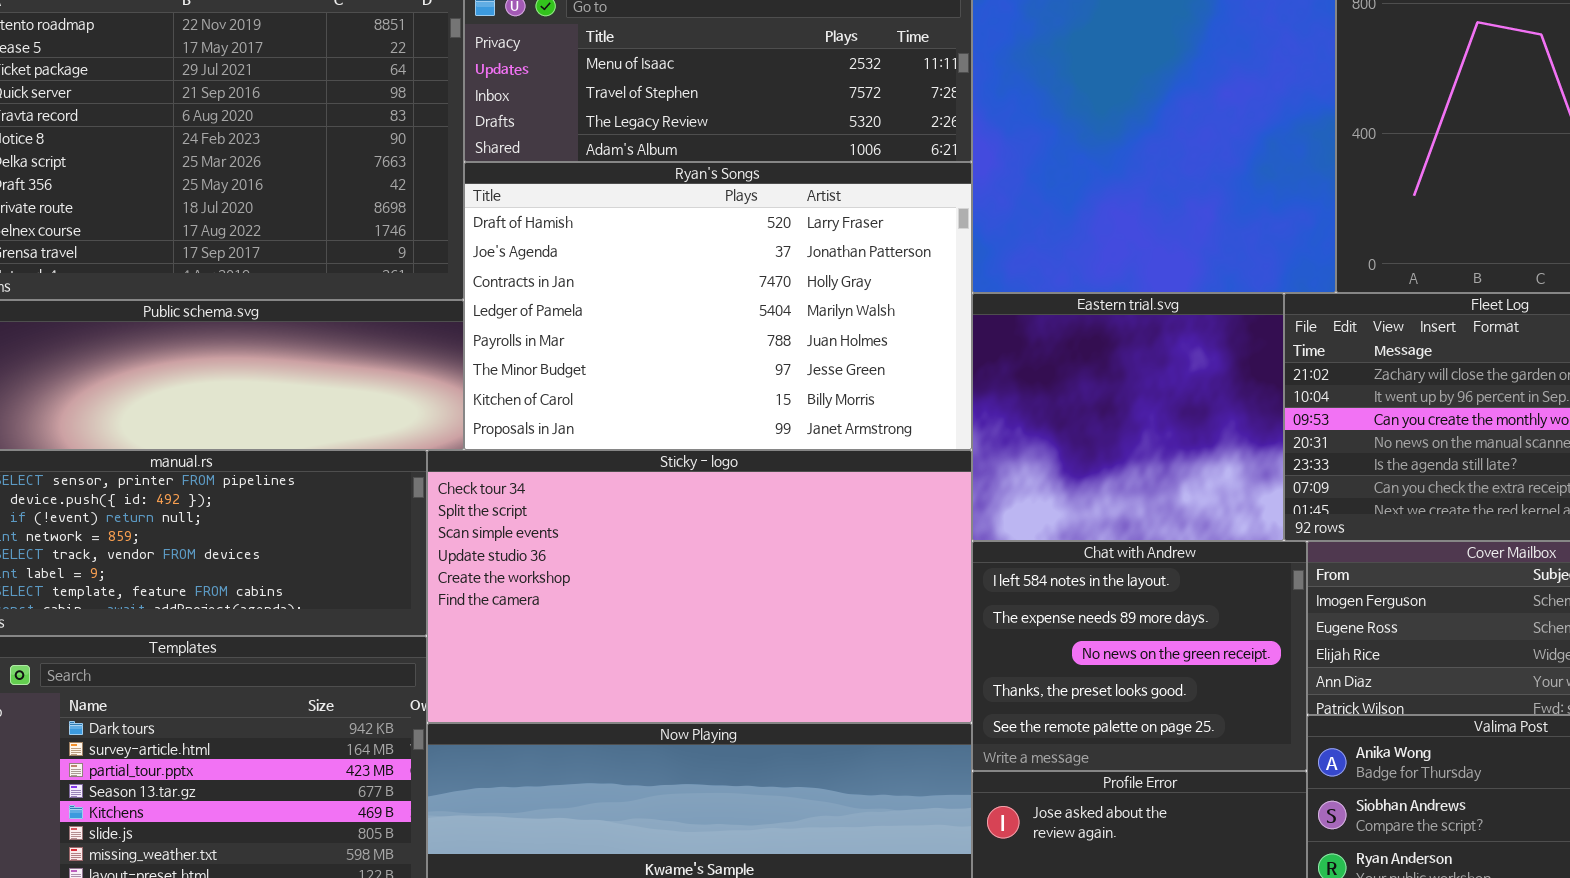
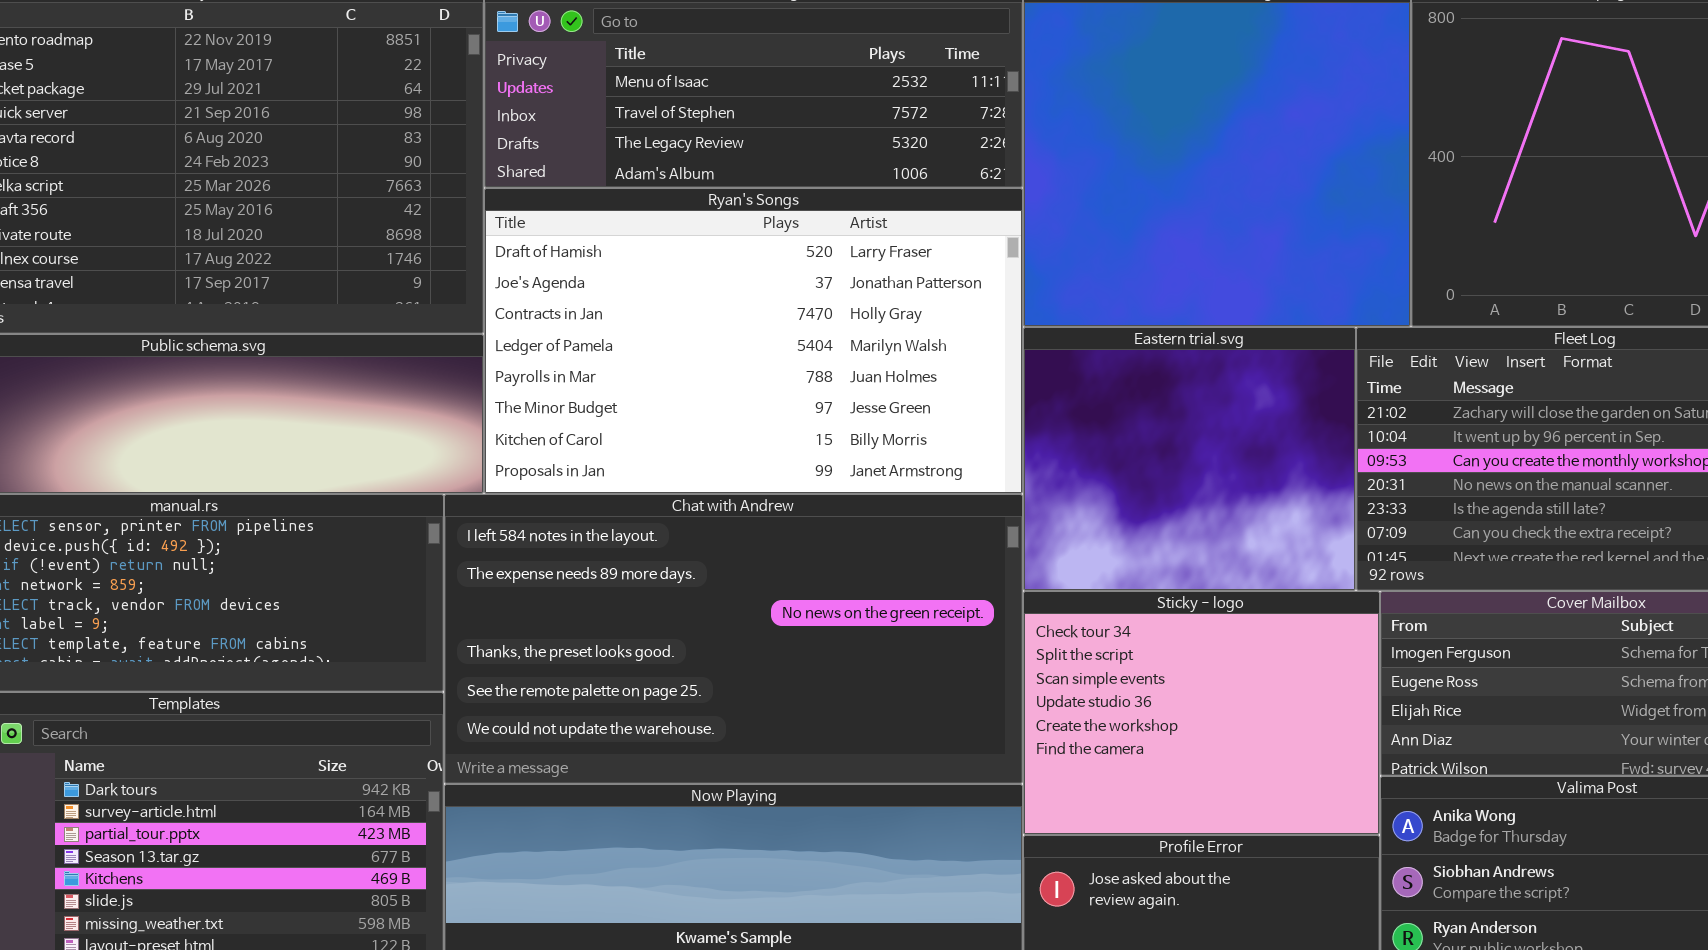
Sticky - logo: [427,450,972,723] -> [1023,591,1380,835], moved, resized
Chat with Andrew: [972,541,1307,771] -> [444,494,1023,784], moved, resized

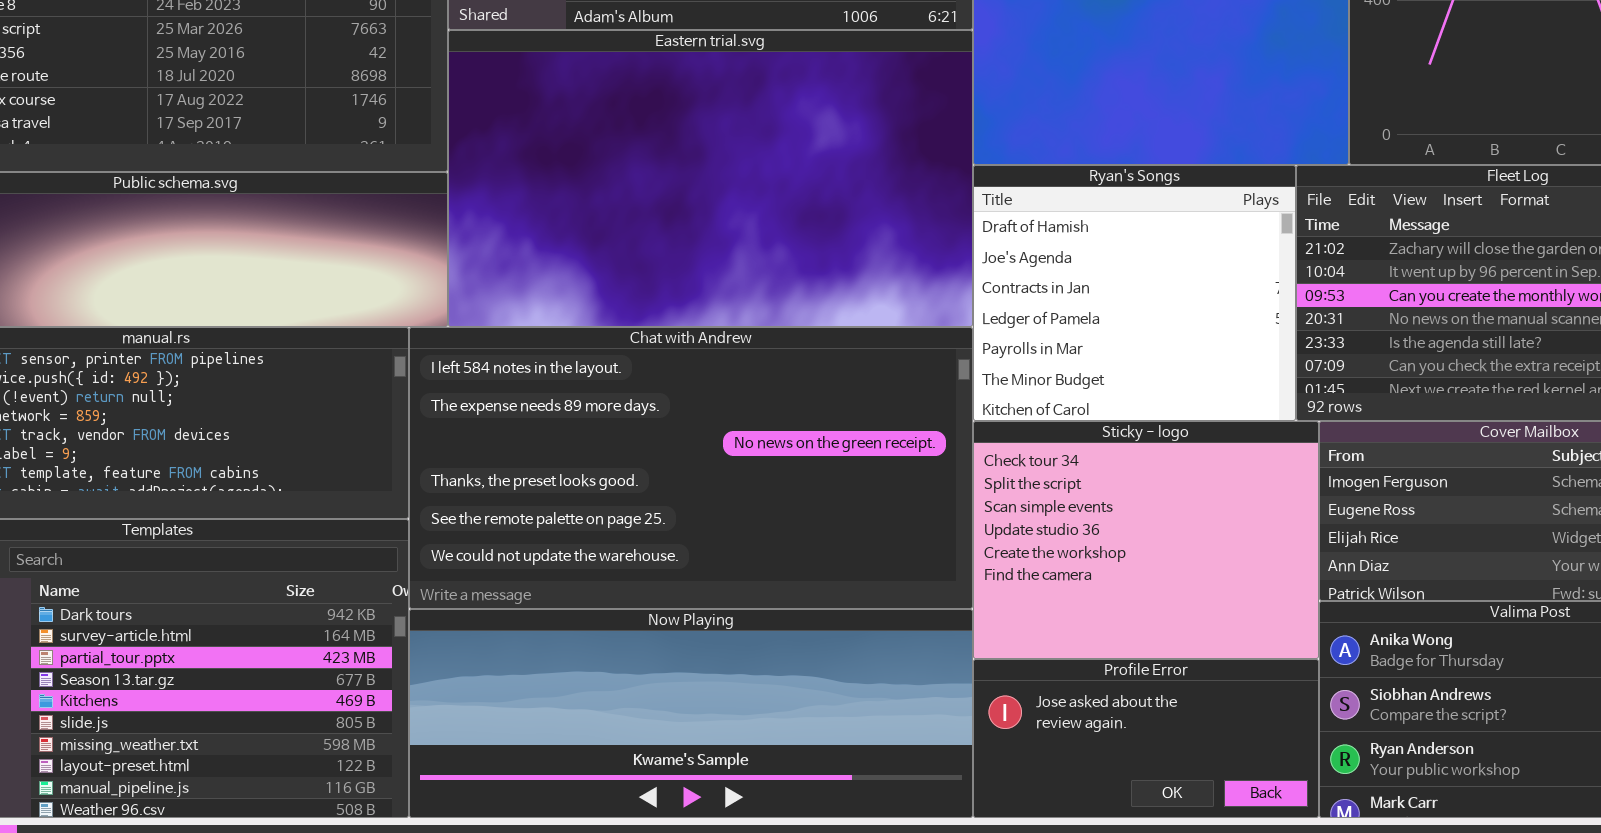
Ryan's Songs: [484,188,1023,494] -> [973,165,1296,421], moved, resized
Eastern trial.svg: [1023,327,1356,591] -> [448,30,973,327], moved, resized

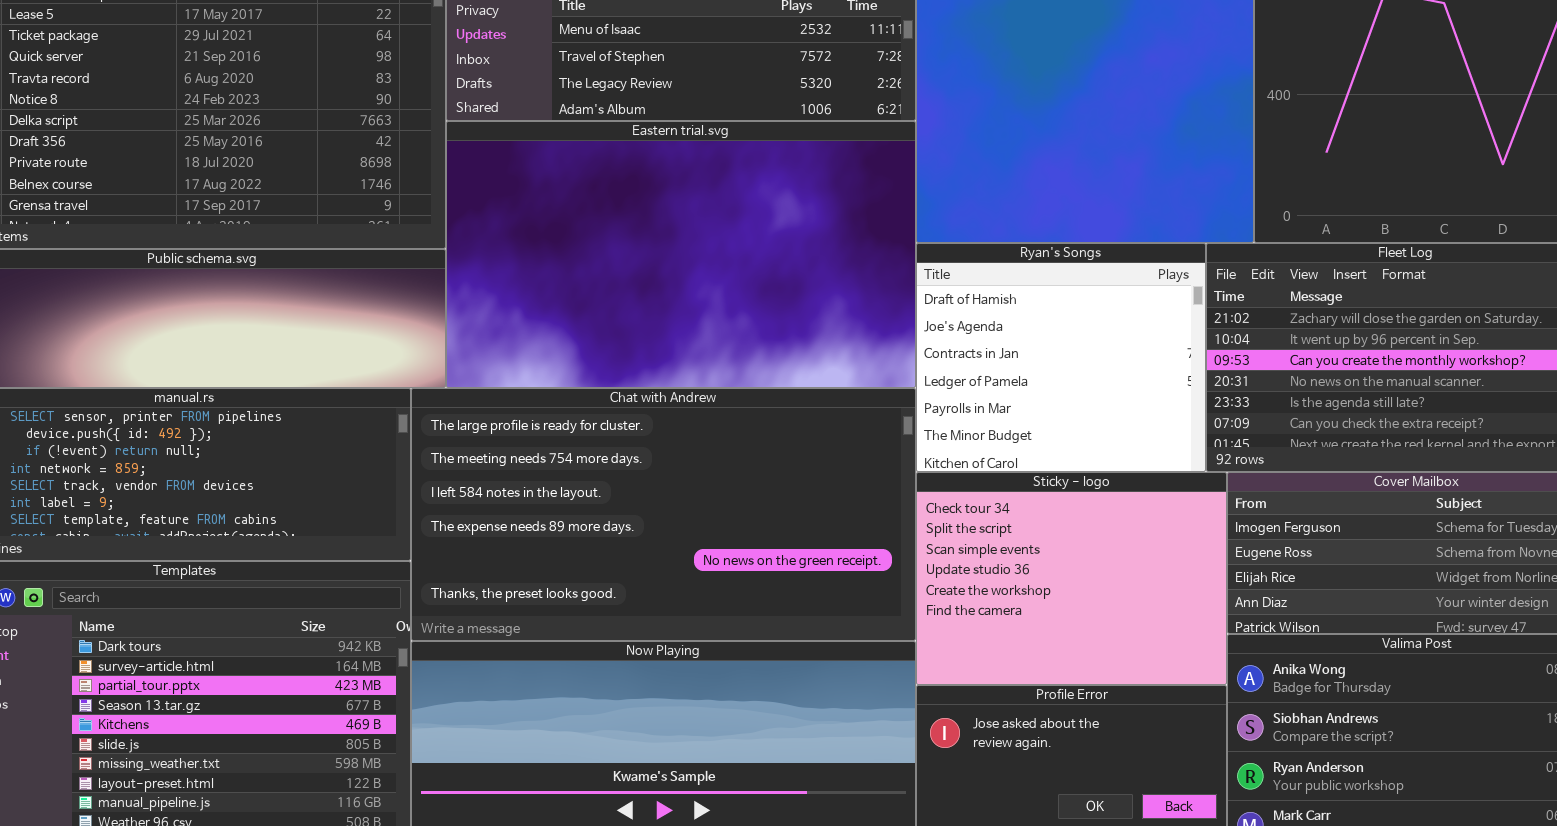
Chat with Andrew: [409,327,973,609] -> [411,388,916,641], scrolled up 2 rows

